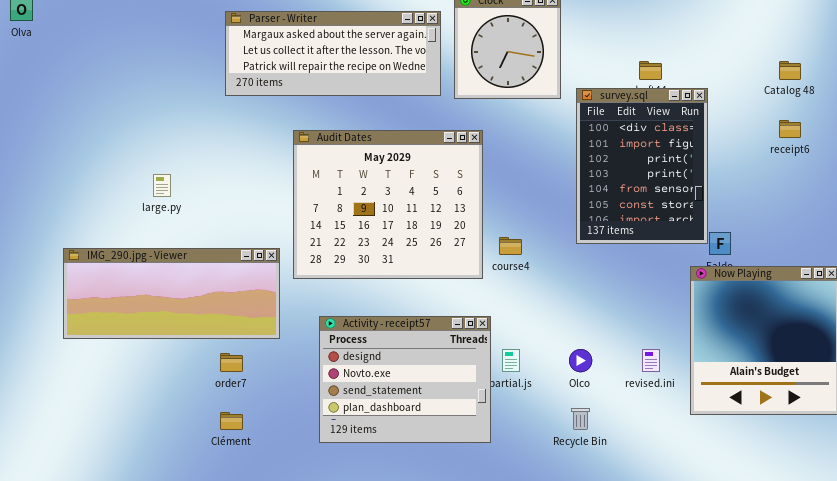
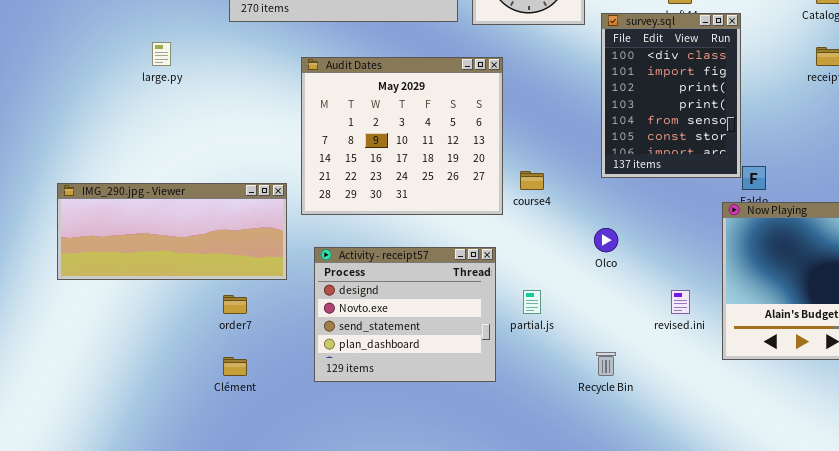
large.py: [153,174,171,197] -> [152,42,171,66], moved
Activity - receipt57: [319,316,491,443] -> [314,247,496,382], moved
Olco: [569,349,592,372] -> [594,228,618,252], moved

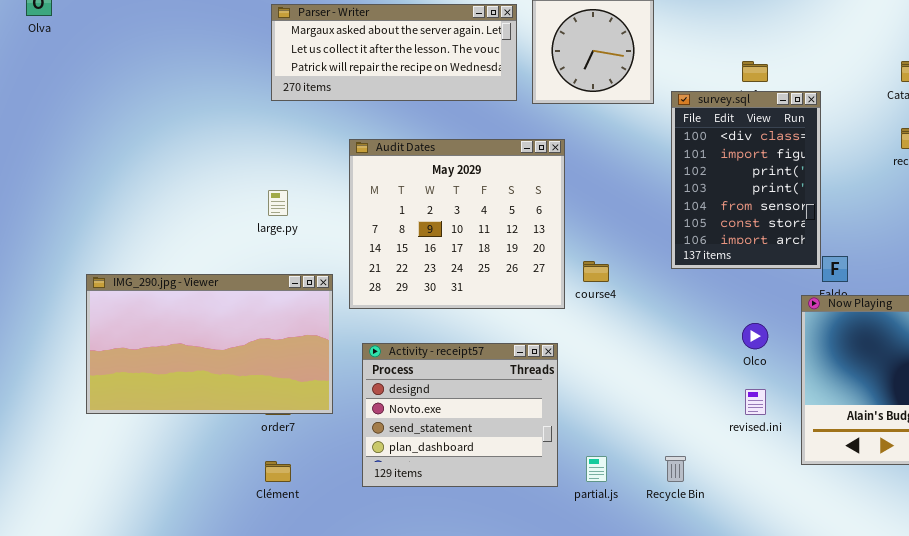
large.py: [152,42,171,66] -> [268,190,288,216], moved
IMG_290.jpg - Viewer: [57,183,287,280] -> [86,274,333,414], resized
Olco: [594,228,618,252] -> [742,323,768,349], moved
partial.js: [523,290,541,314] -> [586,456,607,482], moved

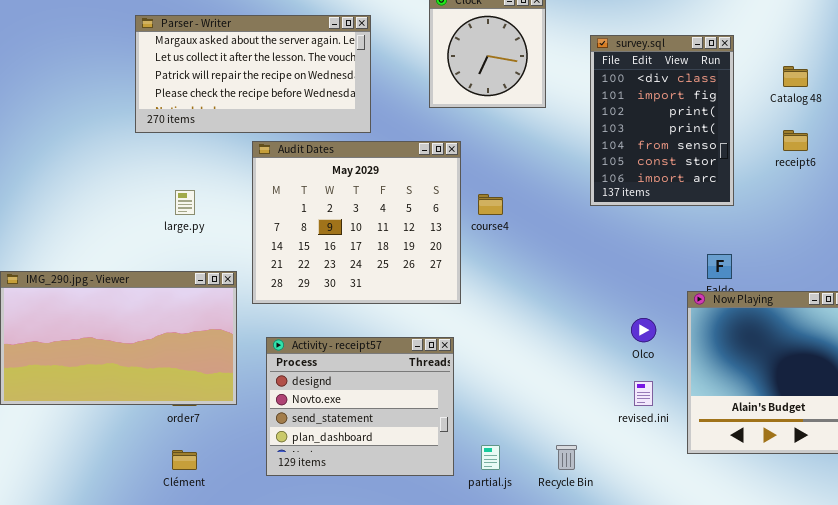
Parser - Writer: [271,4,517,101] -> [135,15,371,133], moved, resized
survey.sql: [671,91,821,269] -> [590,35,734,206], moved
course4: [583,261,609,282] -> [478,194,503,215], moved

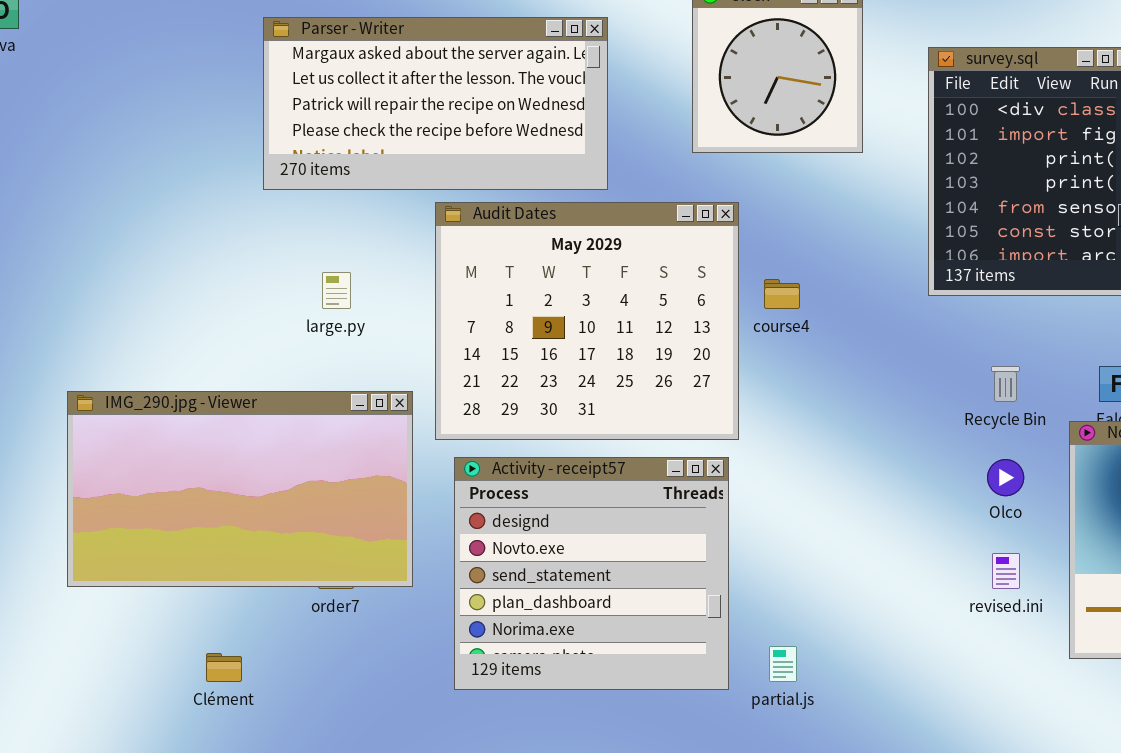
Activity - receipt57: [266,337,454,476] -> [454,457,729,690], resized
Recycle Bin: [556,445,577,470] -> [991,366,1020,402], moved
Clément: [172,450,197,470] -> [206,653,242,682], moved

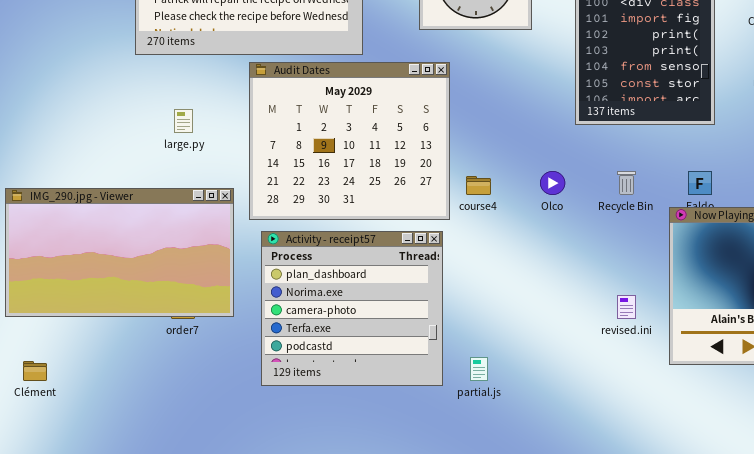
course4: [764,279,800,309] -> [466,176,491,195], moved
Activity - receipt57: [454,457,729,690] -> [261,231,443,386], scrolled down 3 rows
Olco: [987,459,1024,496] -> [540,171,565,195], moved
Clément: [206,653,242,682] -> [23,361,47,381], moved

